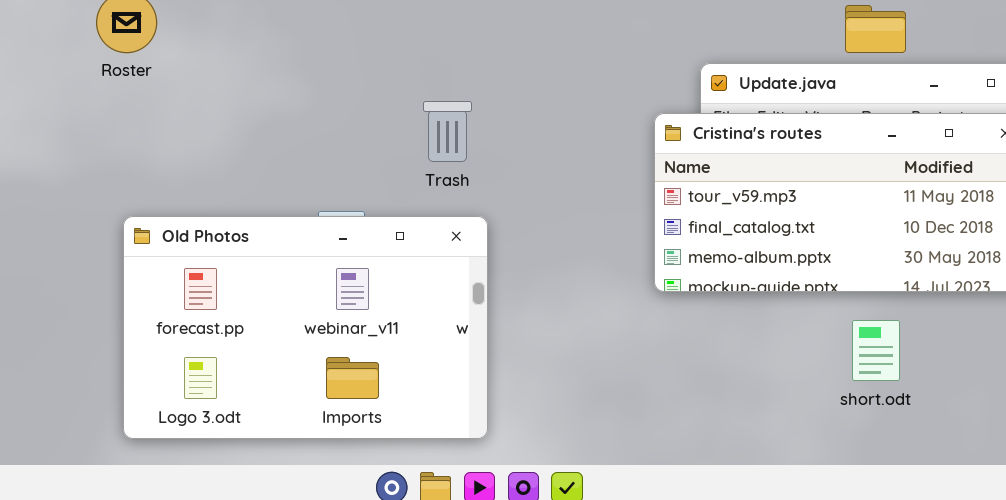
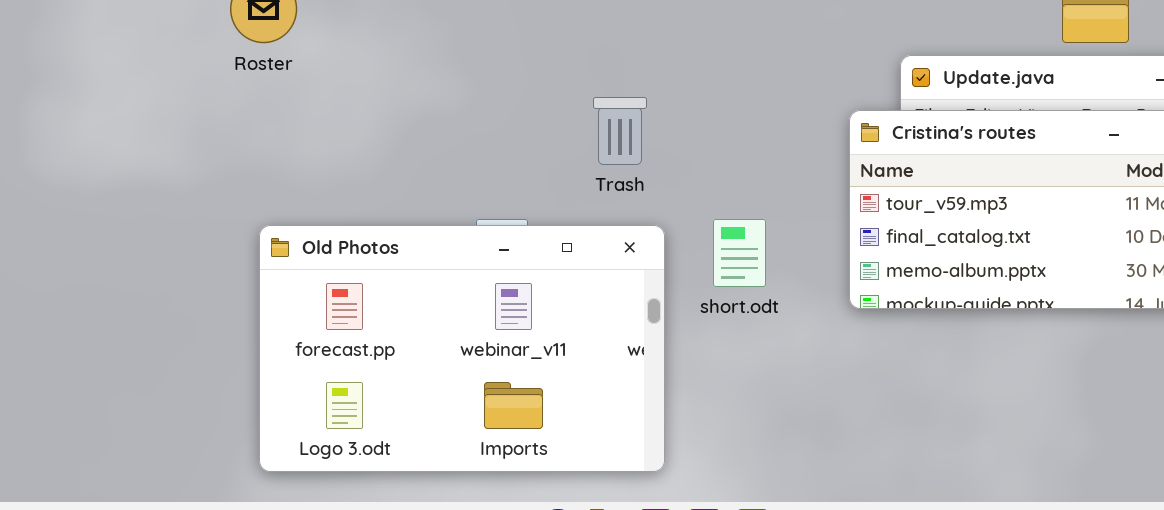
short.odt: [852,320,900,381] -> [713,219,766,287], moved

